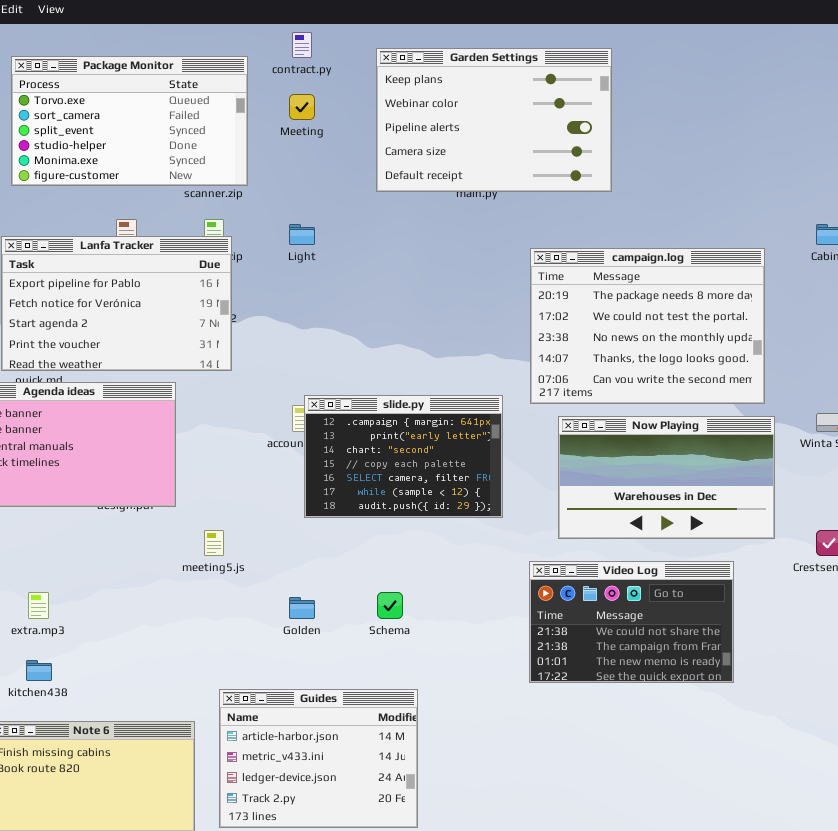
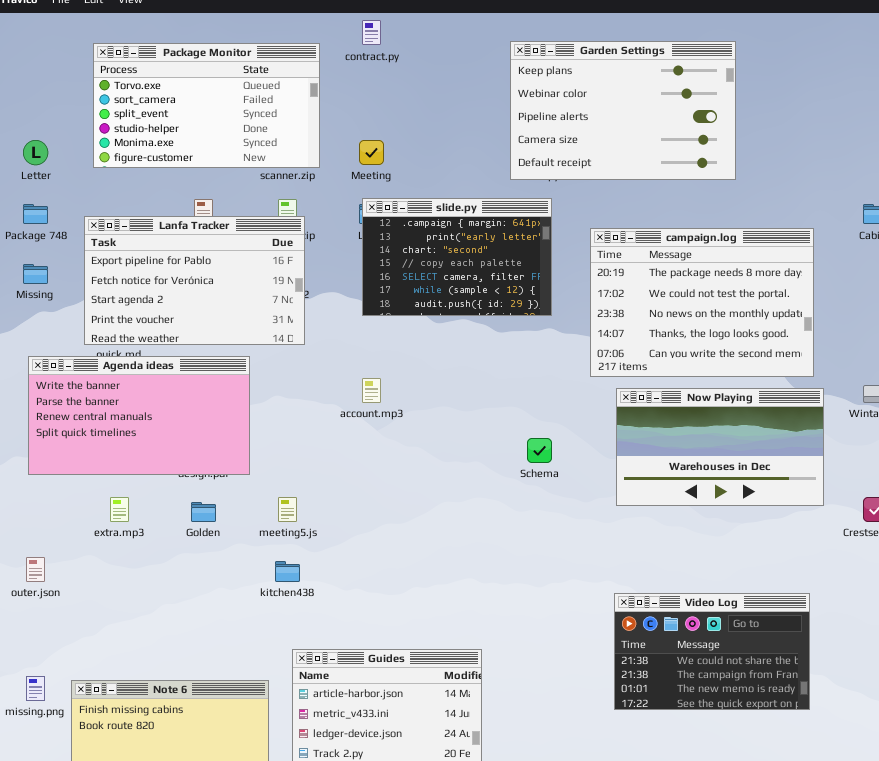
Garden Settings: [376,48,612,192] -> [510,41,736,180], moved
Meeting: [289,94,315,120] -> [359,140,384,165], moved
slide.py: [304,395,503,518] -> [362,198,552,316], moved
Video Log: [529,561,734,683] -> [614,593,810,710], moved
extra.mp3: [28,592,49,619] -> [110,497,129,522], moved
Schema: [377,592,403,619] -> [527,438,552,463], moved
Golden: [289,597,315,619] -> [191,502,216,522], moved
kitchen438: [26,660,52,681] -> [275,561,300,582], moved

